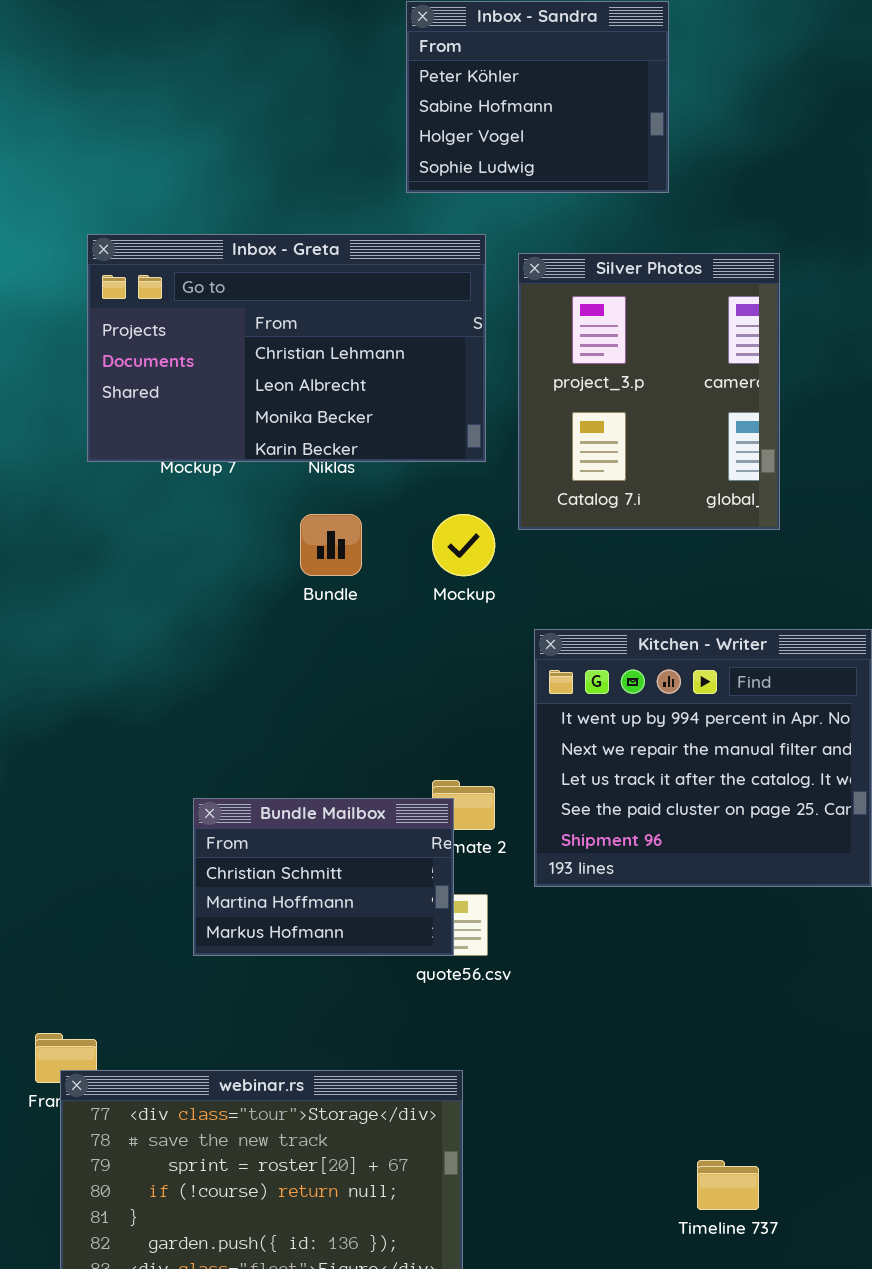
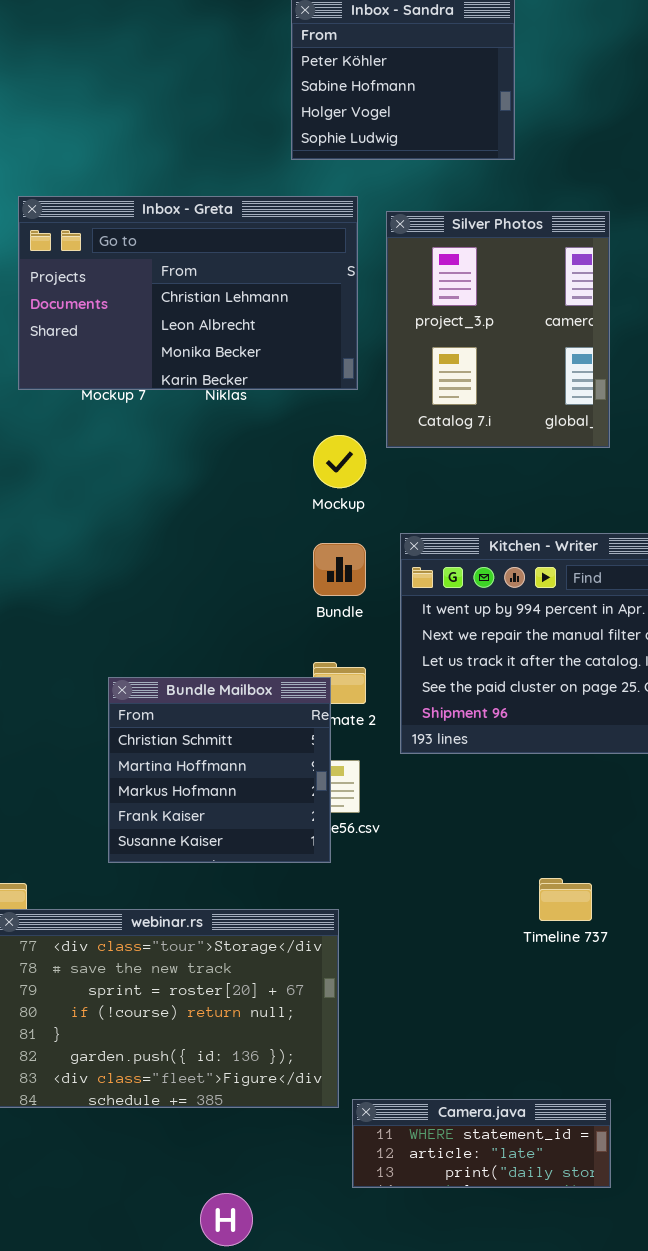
Bundle: [300,514,362,576] -> [313,543,366,596], moved
Bundle Mailbox: [193,798,454,956] -> [108,677,331,863], resized
Timeline 737: [697,1160,759,1210] -> [539,878,592,921], moved

